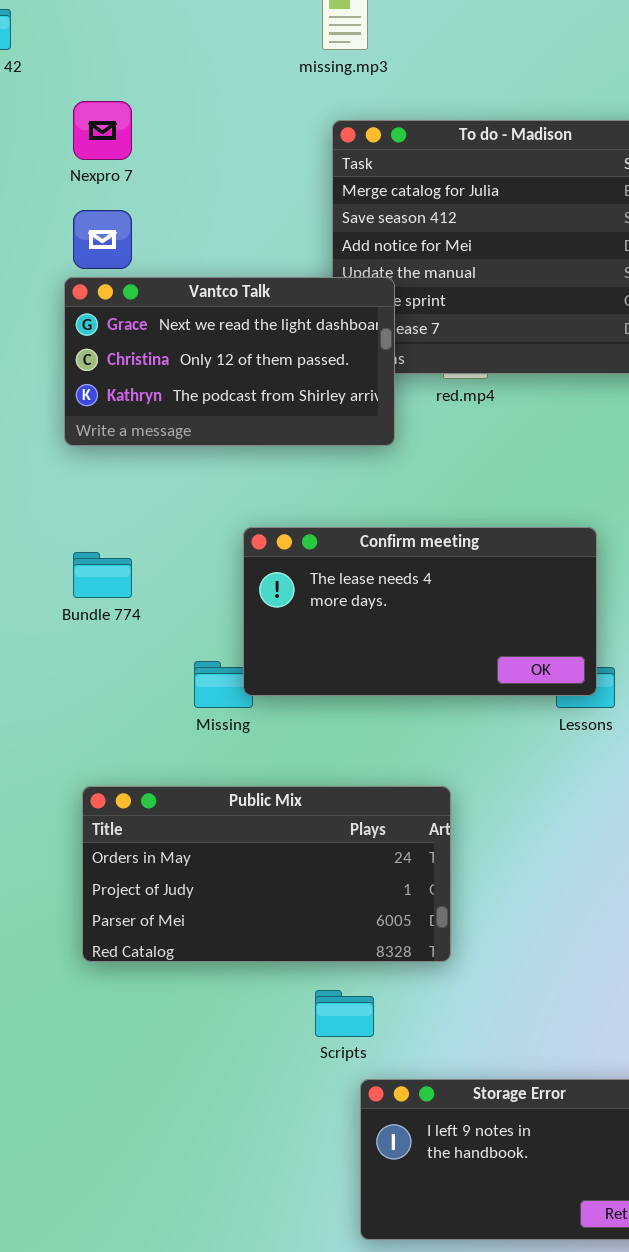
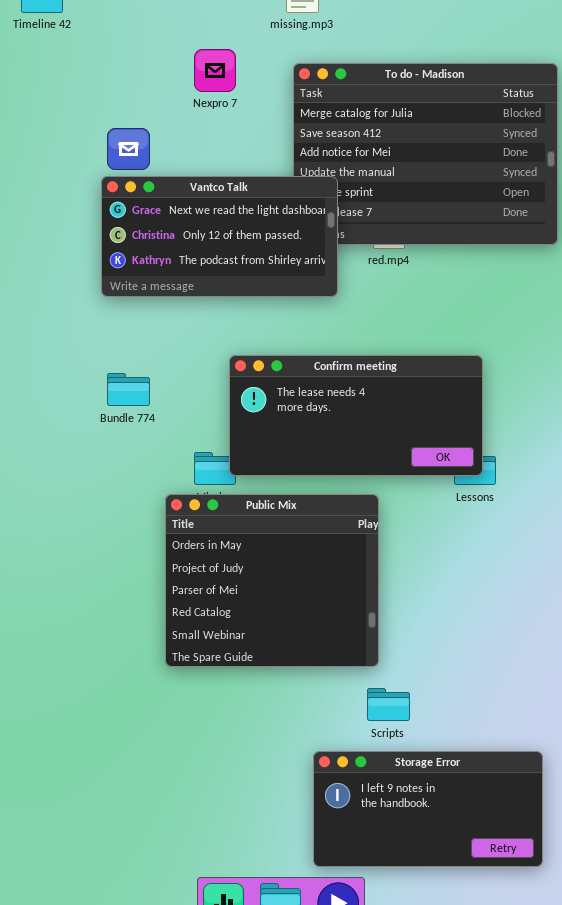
Nexpro 7: [73,101,132,160] -> [194,49,236,92], moved
Public Mix: [82,786,451,962] -> [165,494,379,667], resized
Scripts: [315,990,374,1037] -> [367,688,410,721], moved

